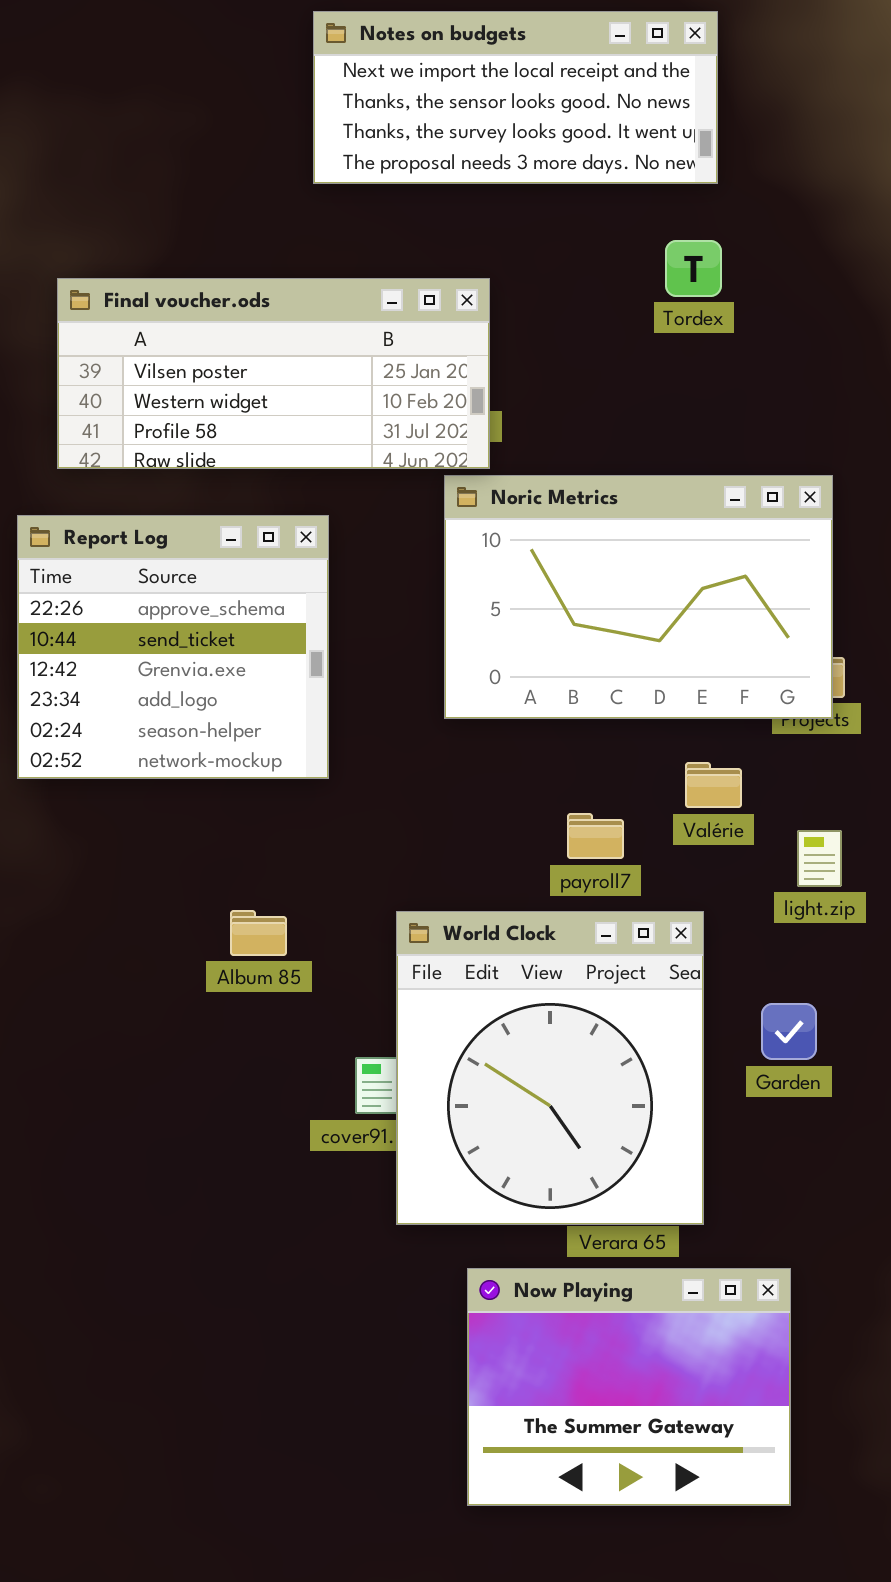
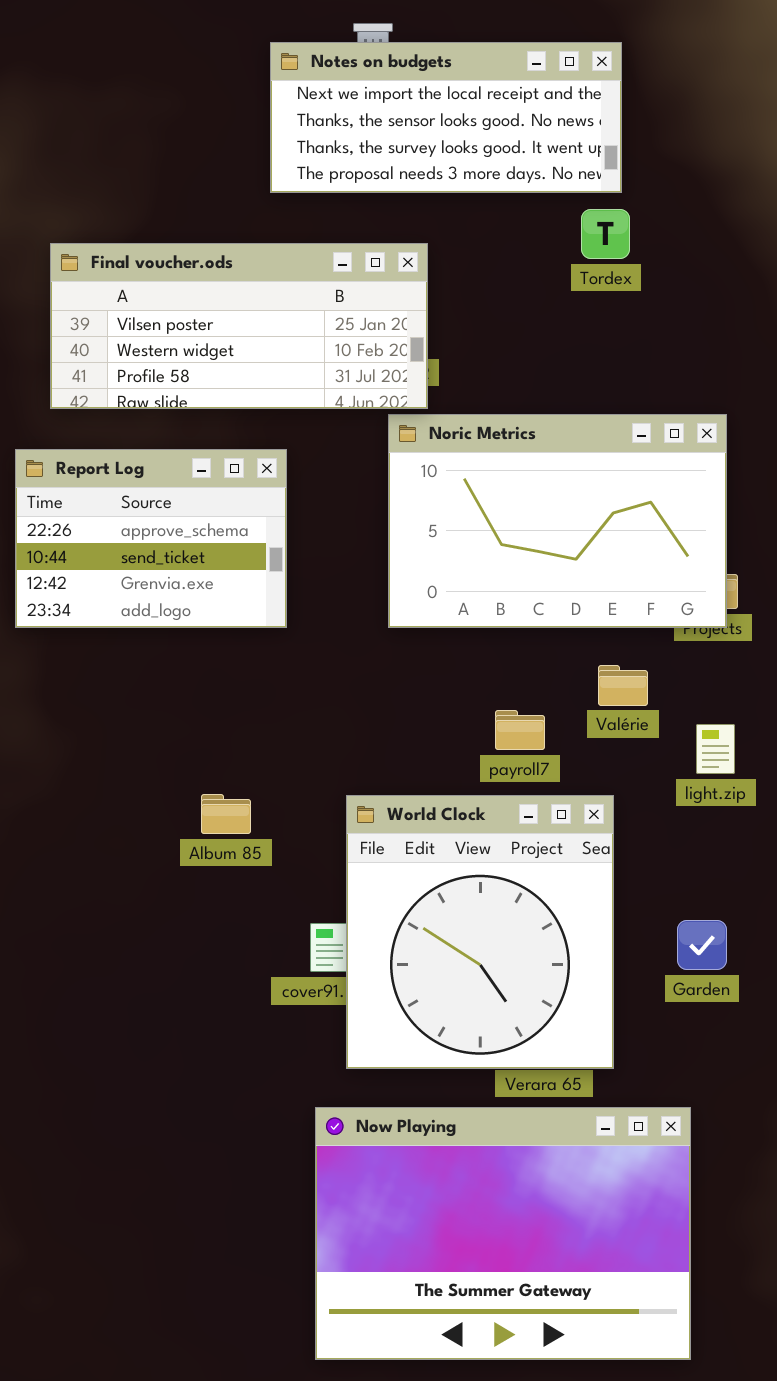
Notes on budgets: [313,11,718,184] -> [270,42,622,193], moved
Report Log: [17,515,329,779] -> [15,449,287,628], resized
Garden: [761,1003,817,1060] -> [677,920,727,970], moved
Now Playing: [467,1268,791,1506] -> [315,1107,691,1360], resized

